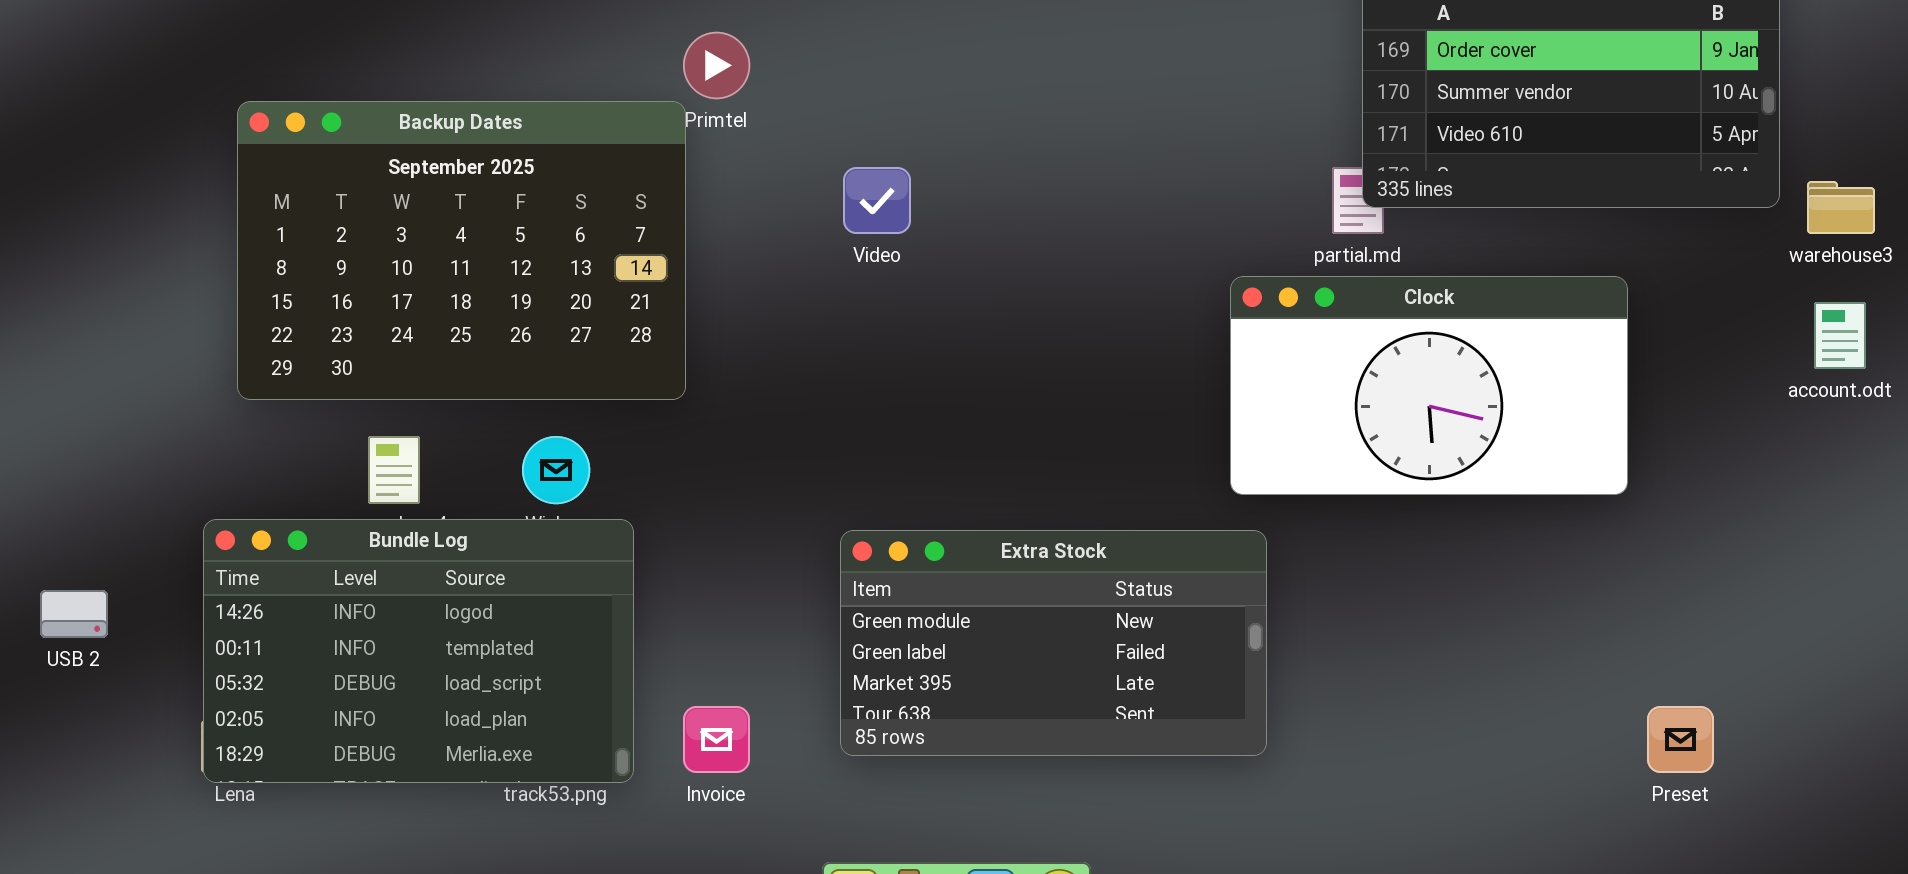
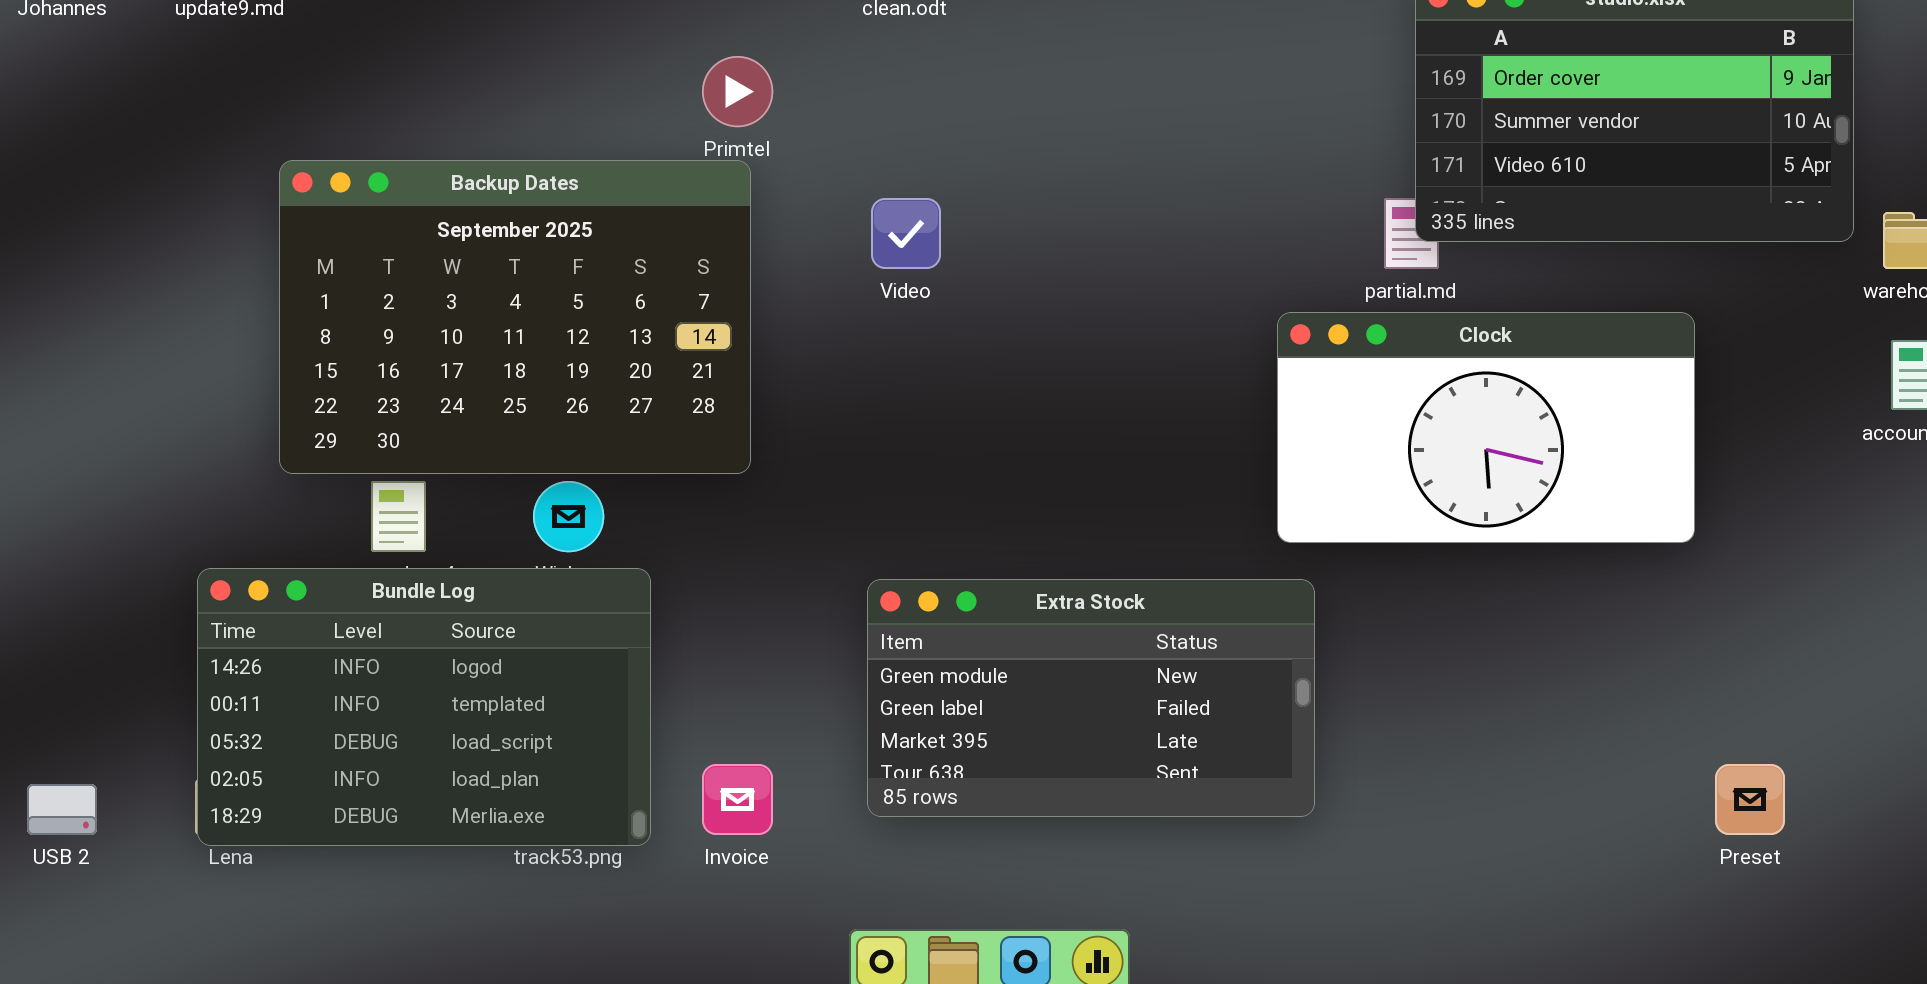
Backup Dates: [237,101,686,400] -> [279,160,751,474], moved
USB 2: [40,590,108,638] -> [27,784,97,835], moved

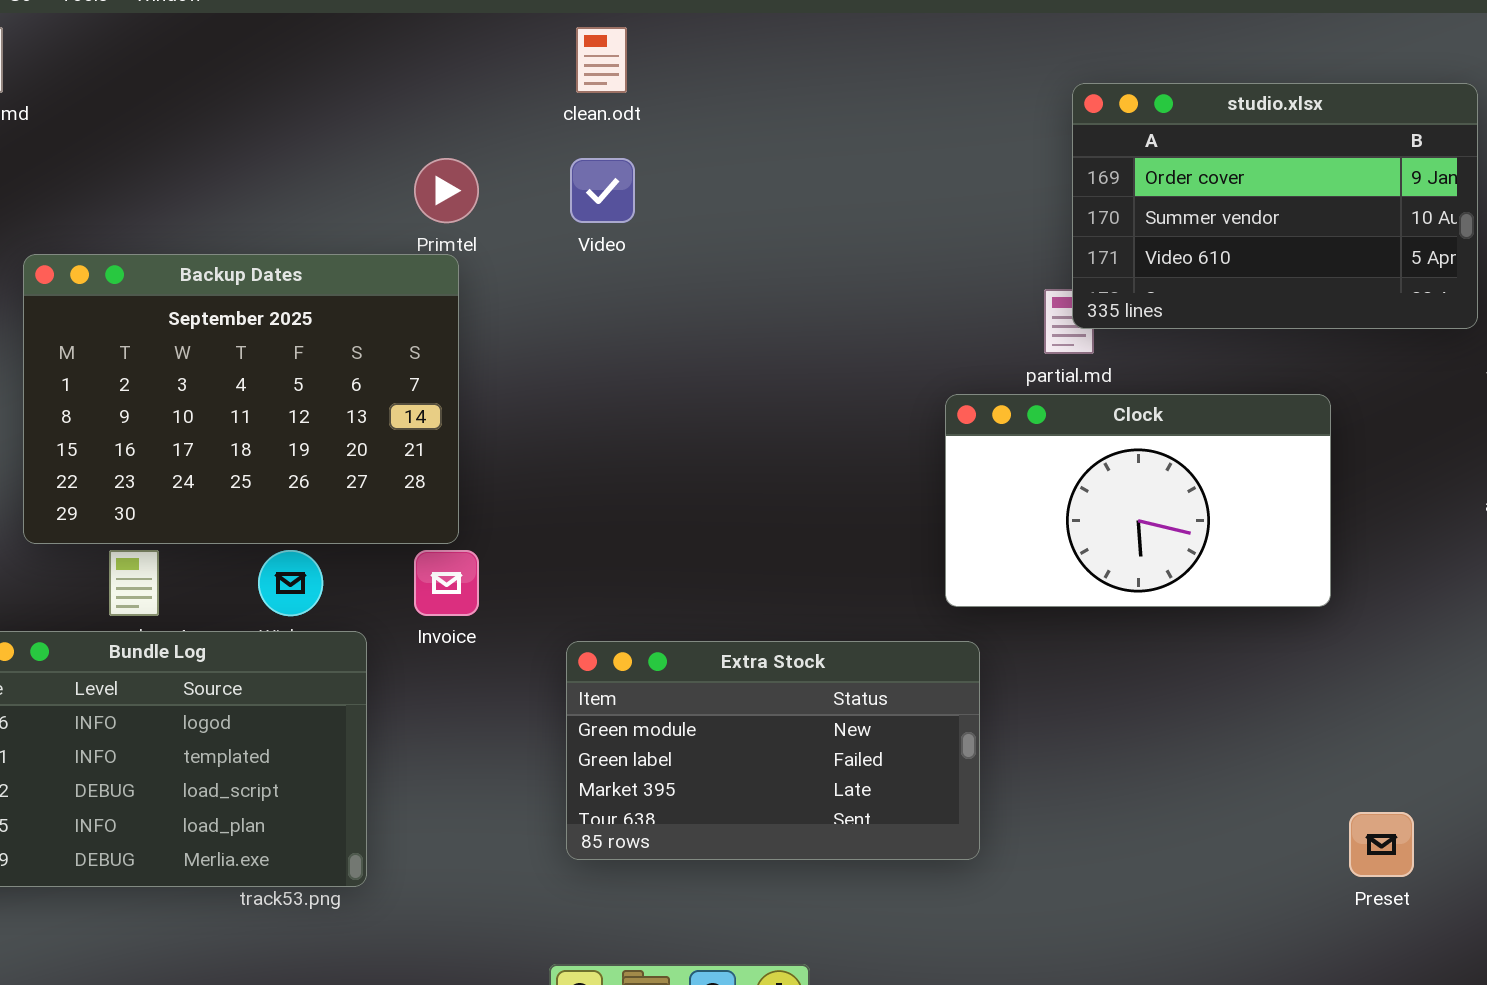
Video: [871,198,941,269] -> [570,158,635,223], moved
Invoice: [702,764,773,835] -> [414,550,479,616], moved

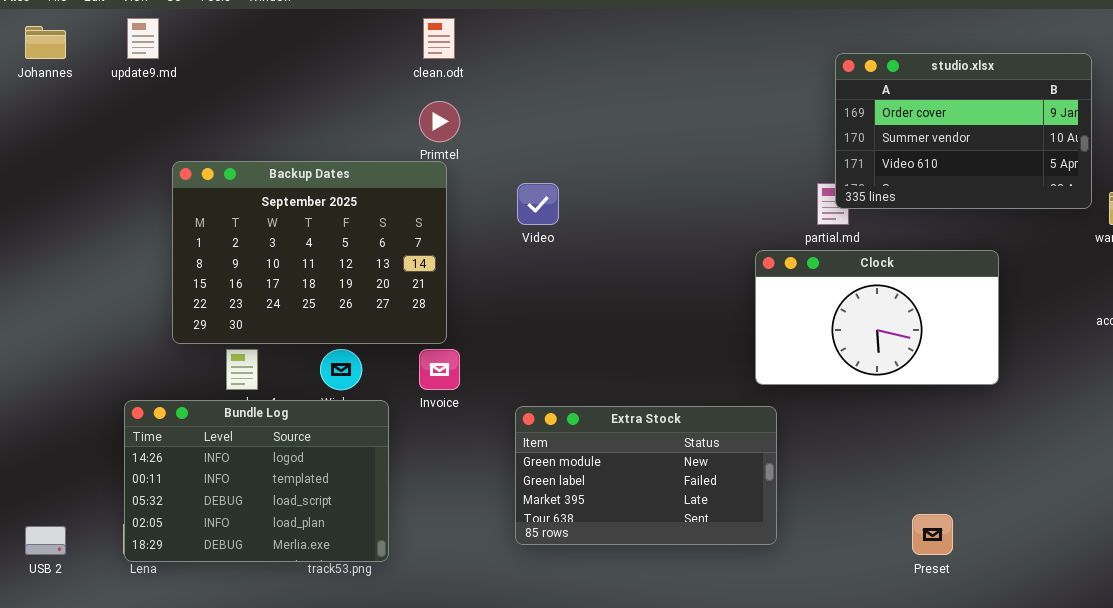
clean.odt: [576,27,627,93] -> [423,18,455,59], moved
Video: [570,158,635,223] -> [517,183,559,225], moved
Preset: [1349,812,1414,877] -> [912,514,953,555], moved

